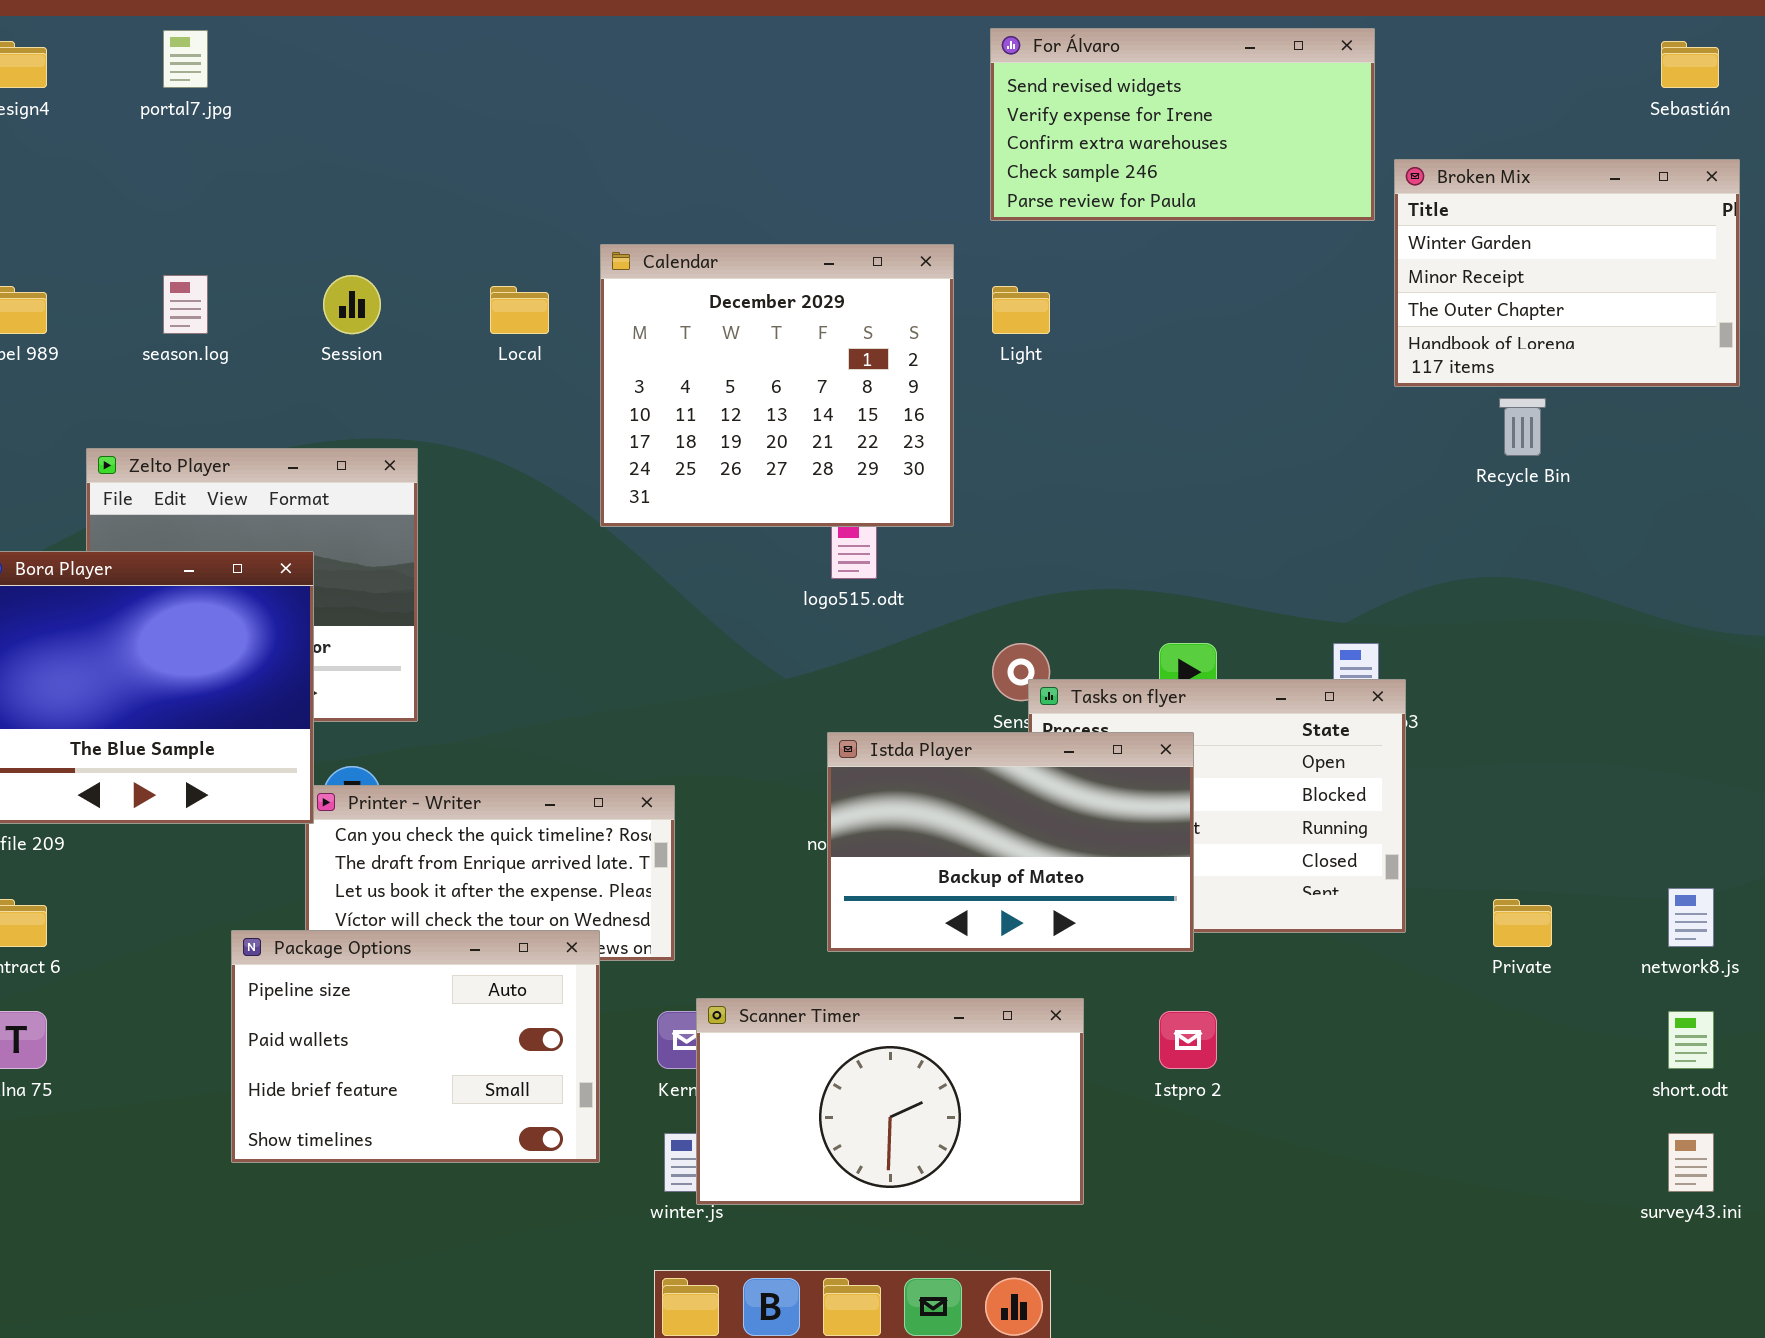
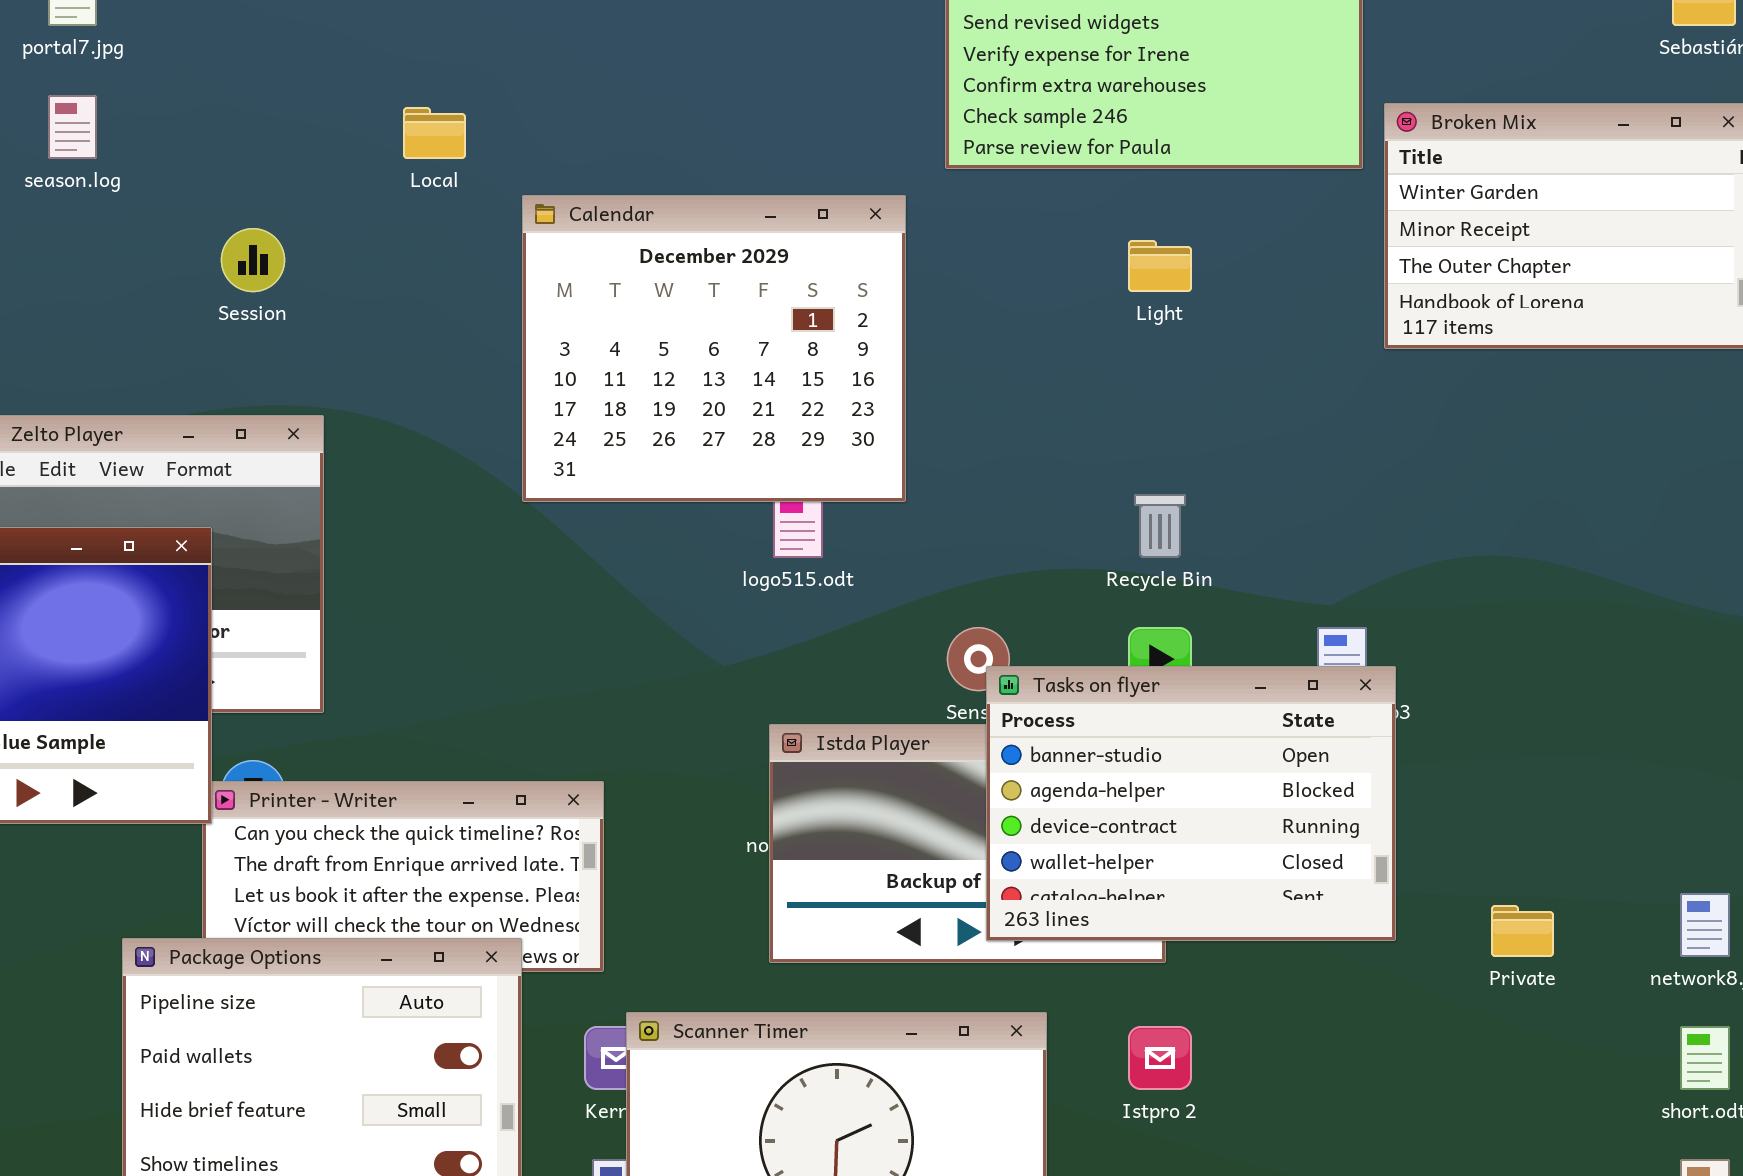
season.log: [163,275,208,334] -> [48,95,97,159], moved
Local: [490,286,549,334] -> [403,107,466,159], moved
Light: [992,286,1050,334] -> [1128,240,1192,292], moved
Recycle Bin: [1499,398,1546,456] -> [1134,494,1186,558], moved
Tasks on flyer: [1028,679,1406,933] -> [986,666,1396,941], raised

